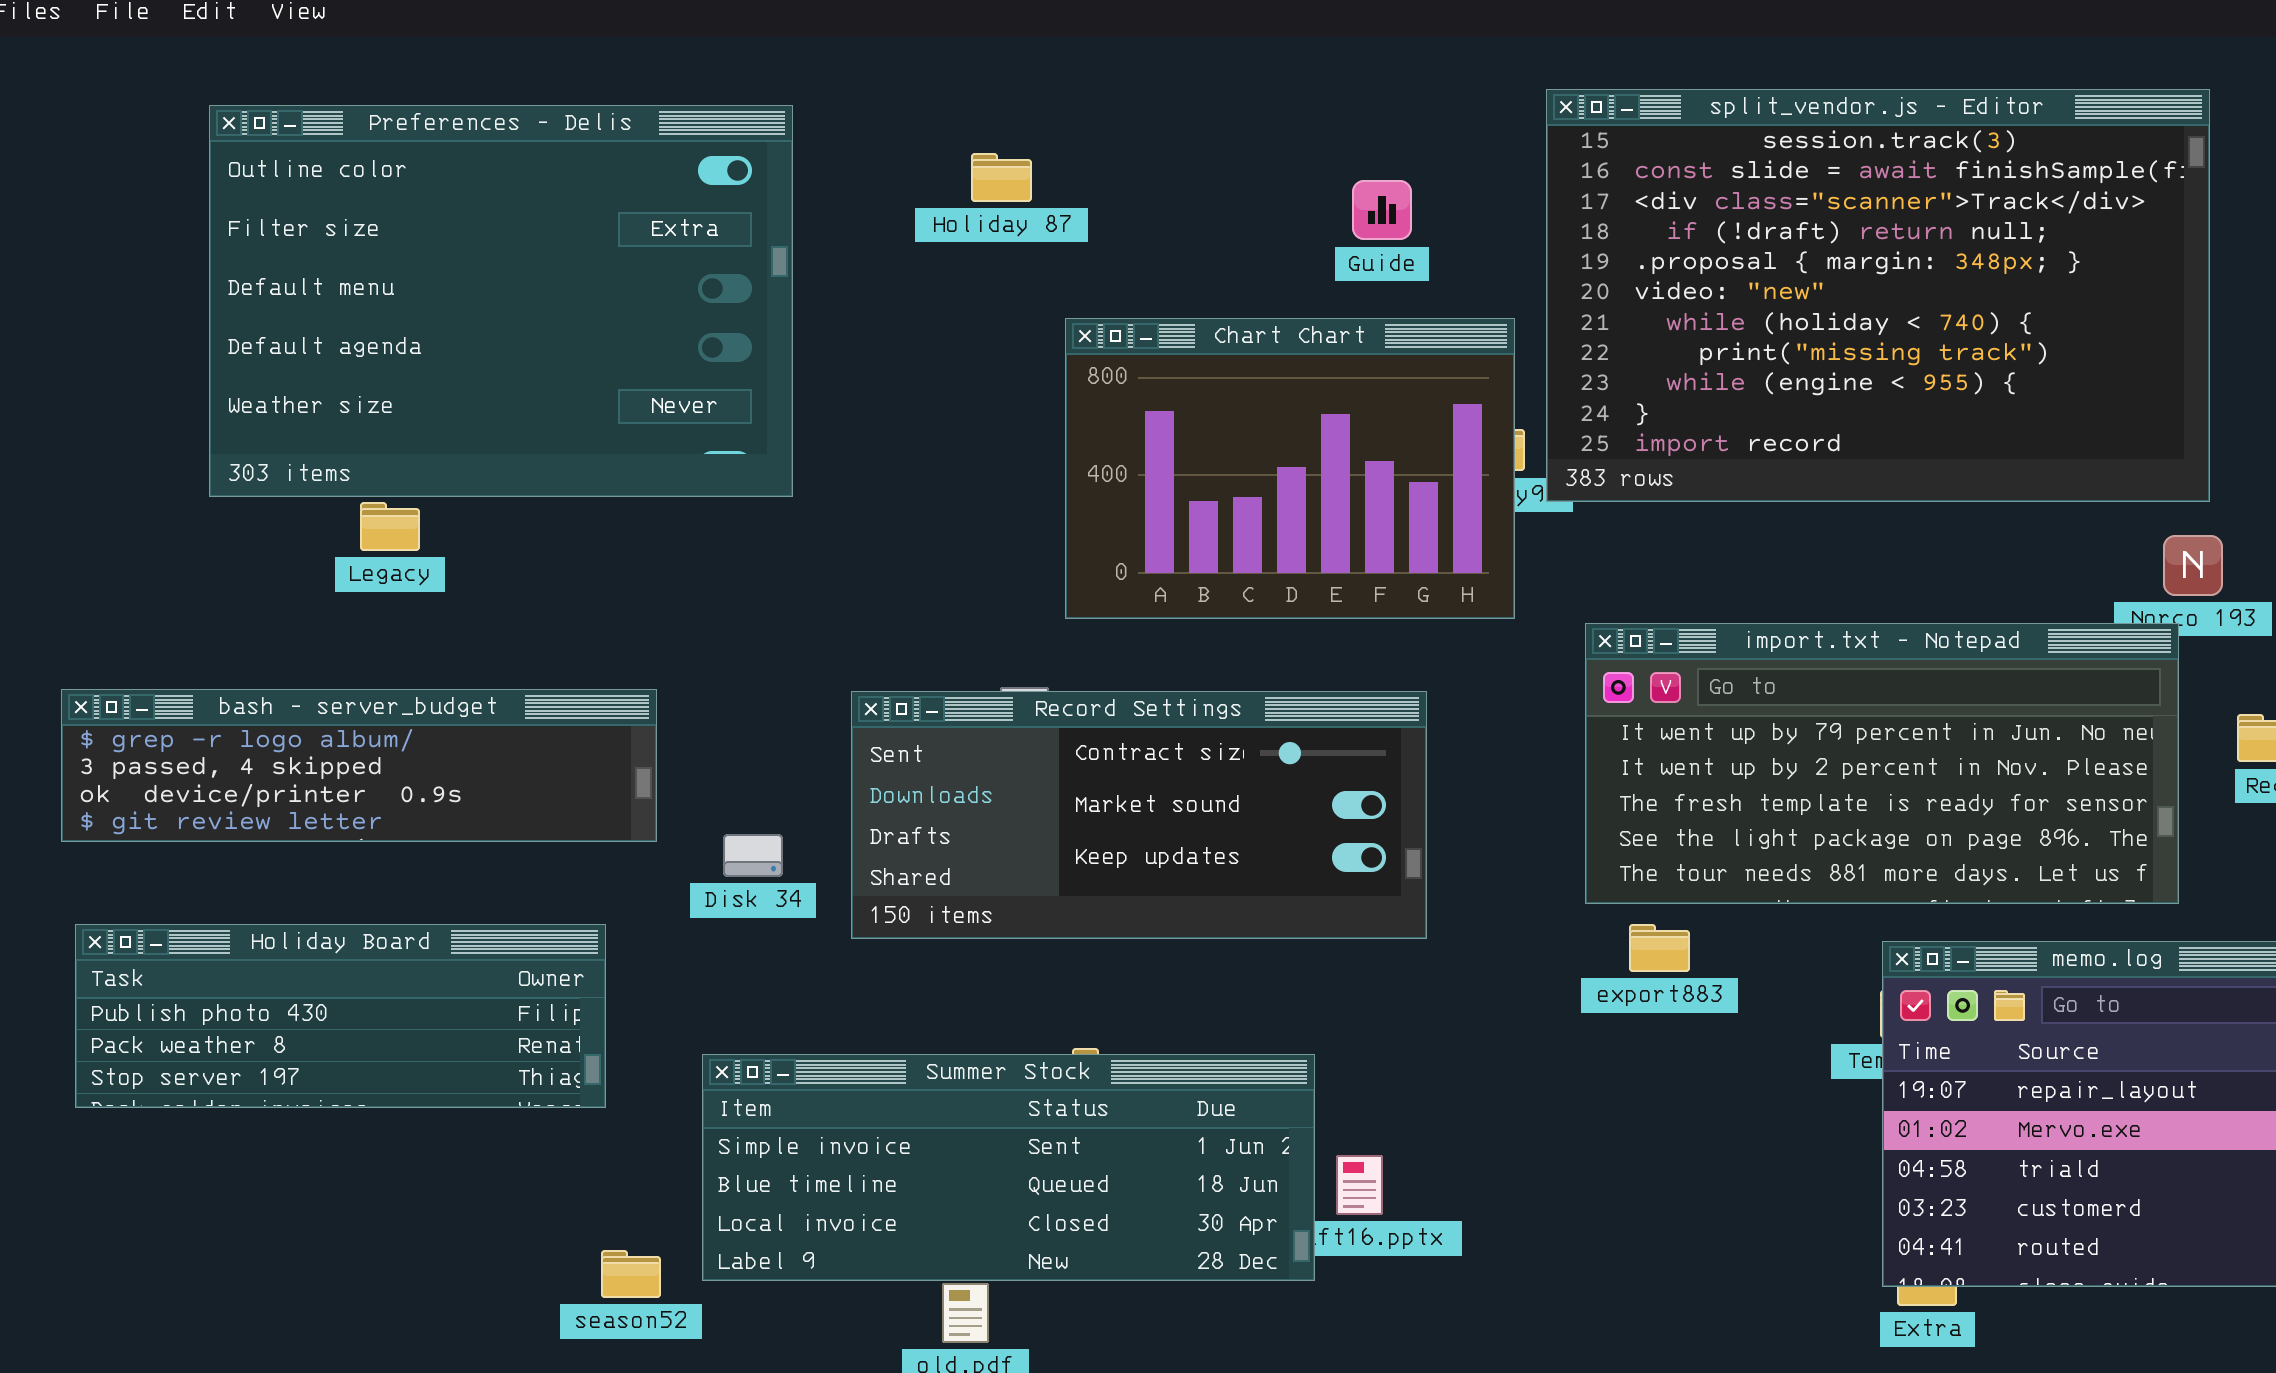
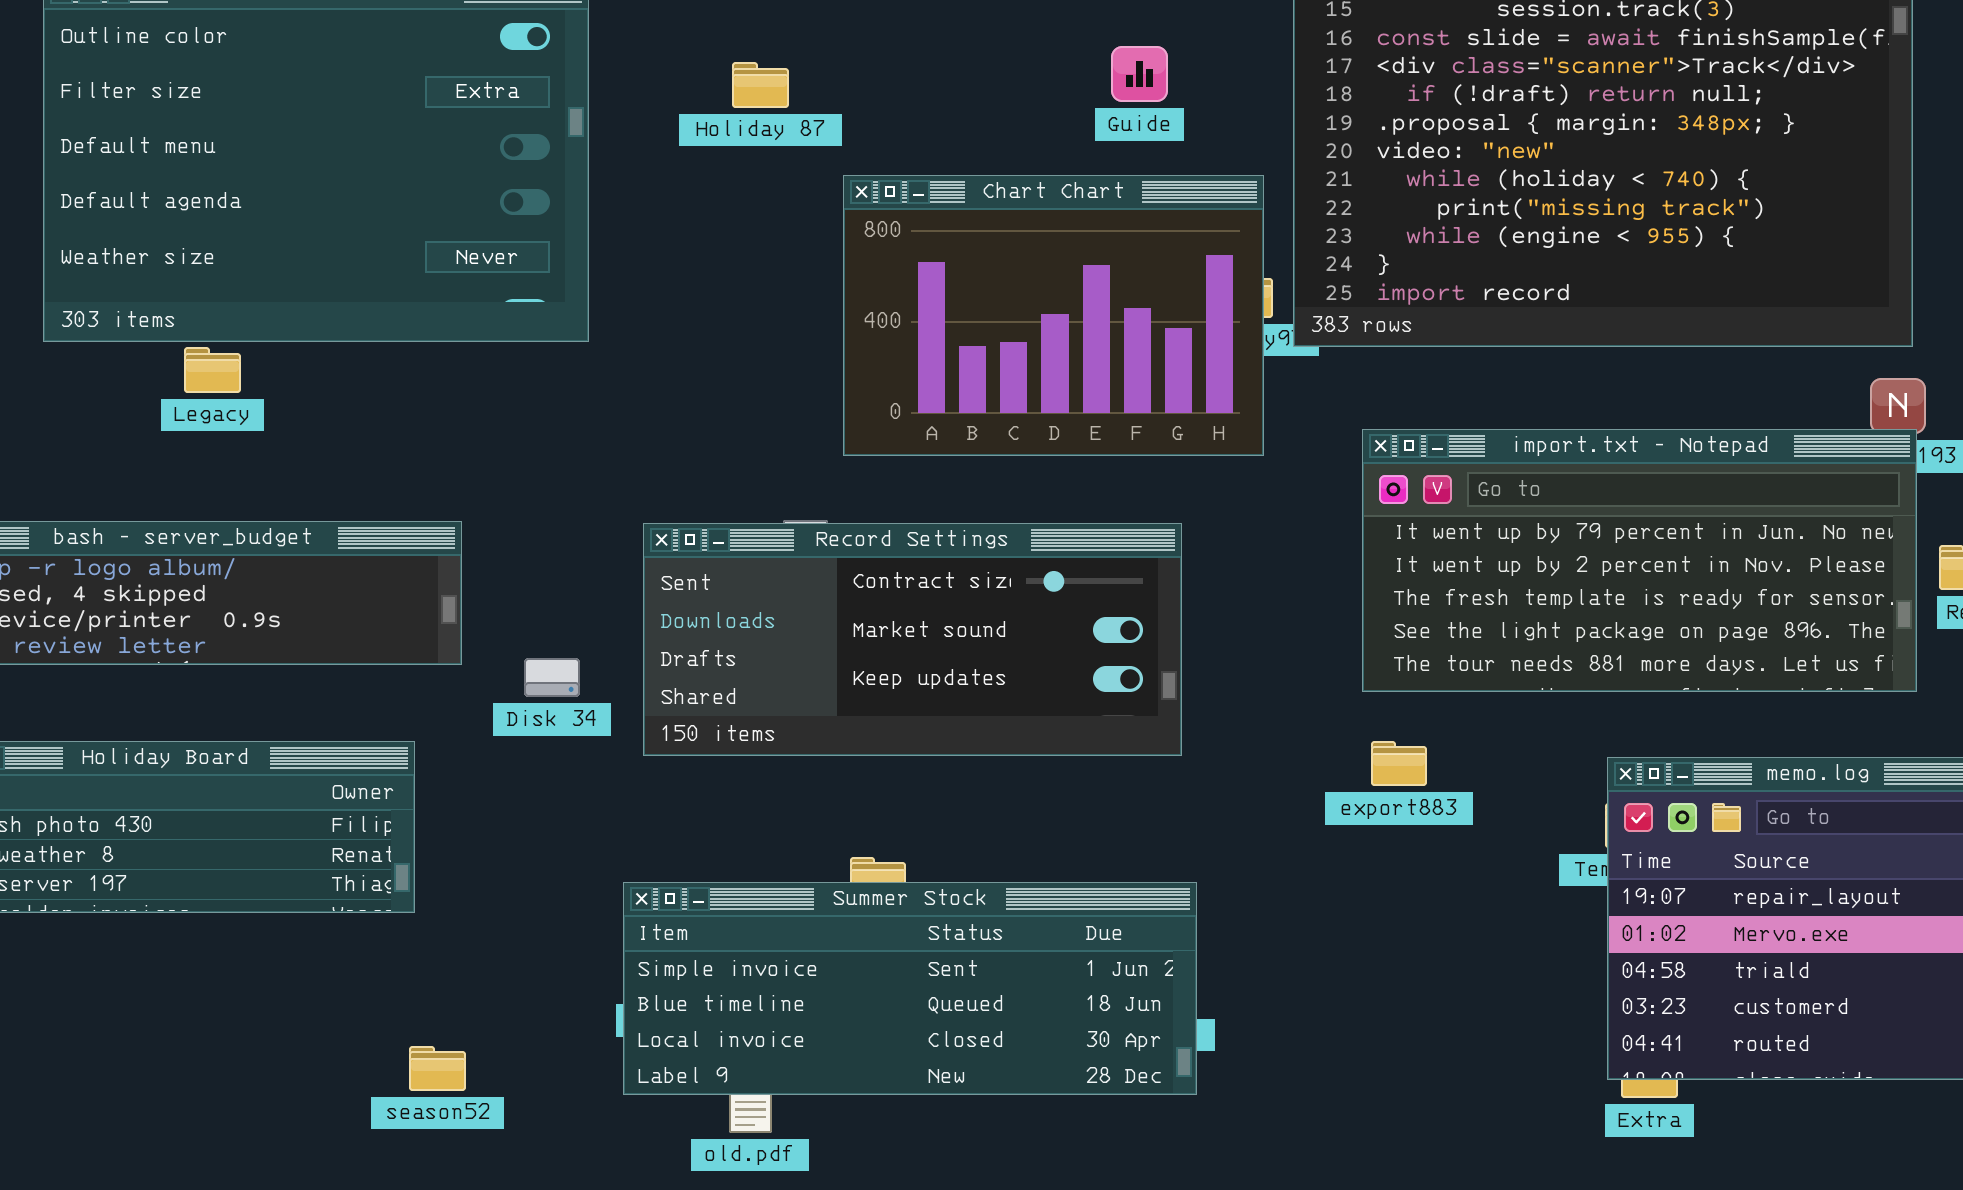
Holiday 87: [971,153,1032,202] -> [732,62,789,108], moved
import.txt - Notepad: [1585,623,2179,904] -> [1362,429,1917,692], moved
Summer Stock: [702,1054,1315,1281] -> [623,882,1197,1095], moved

